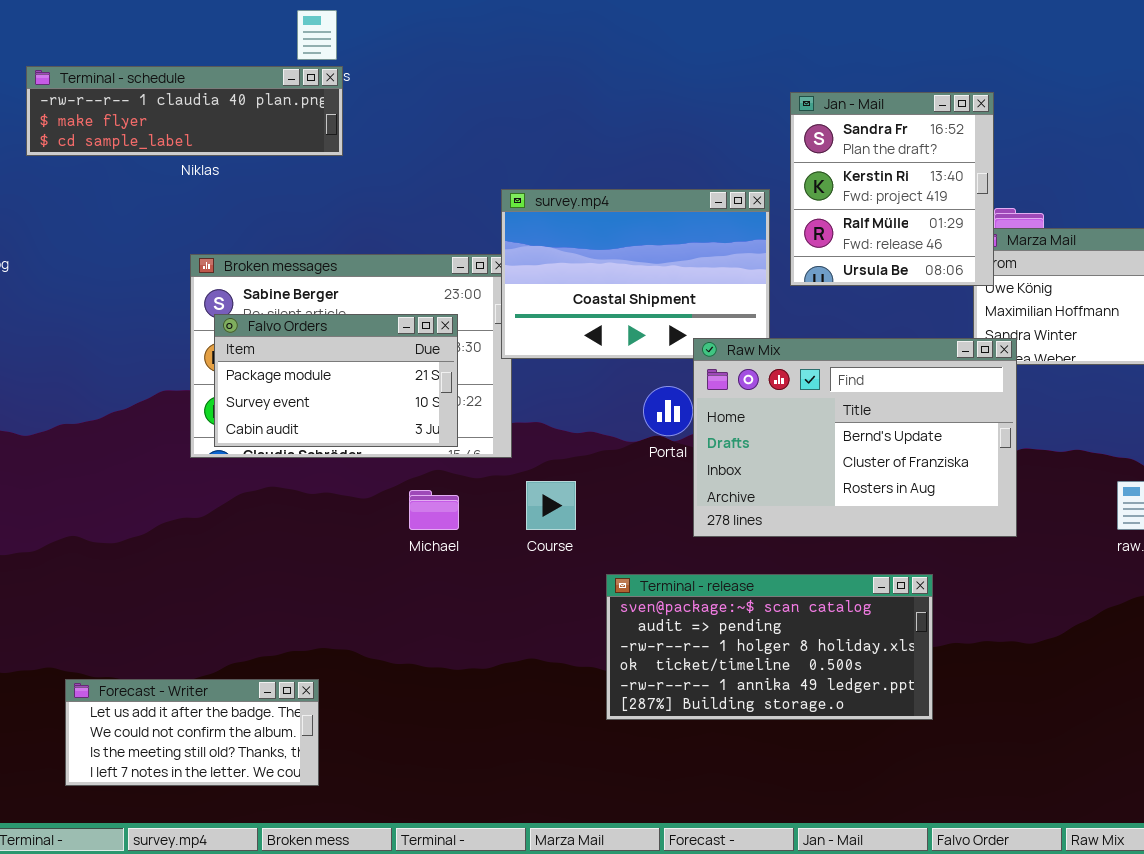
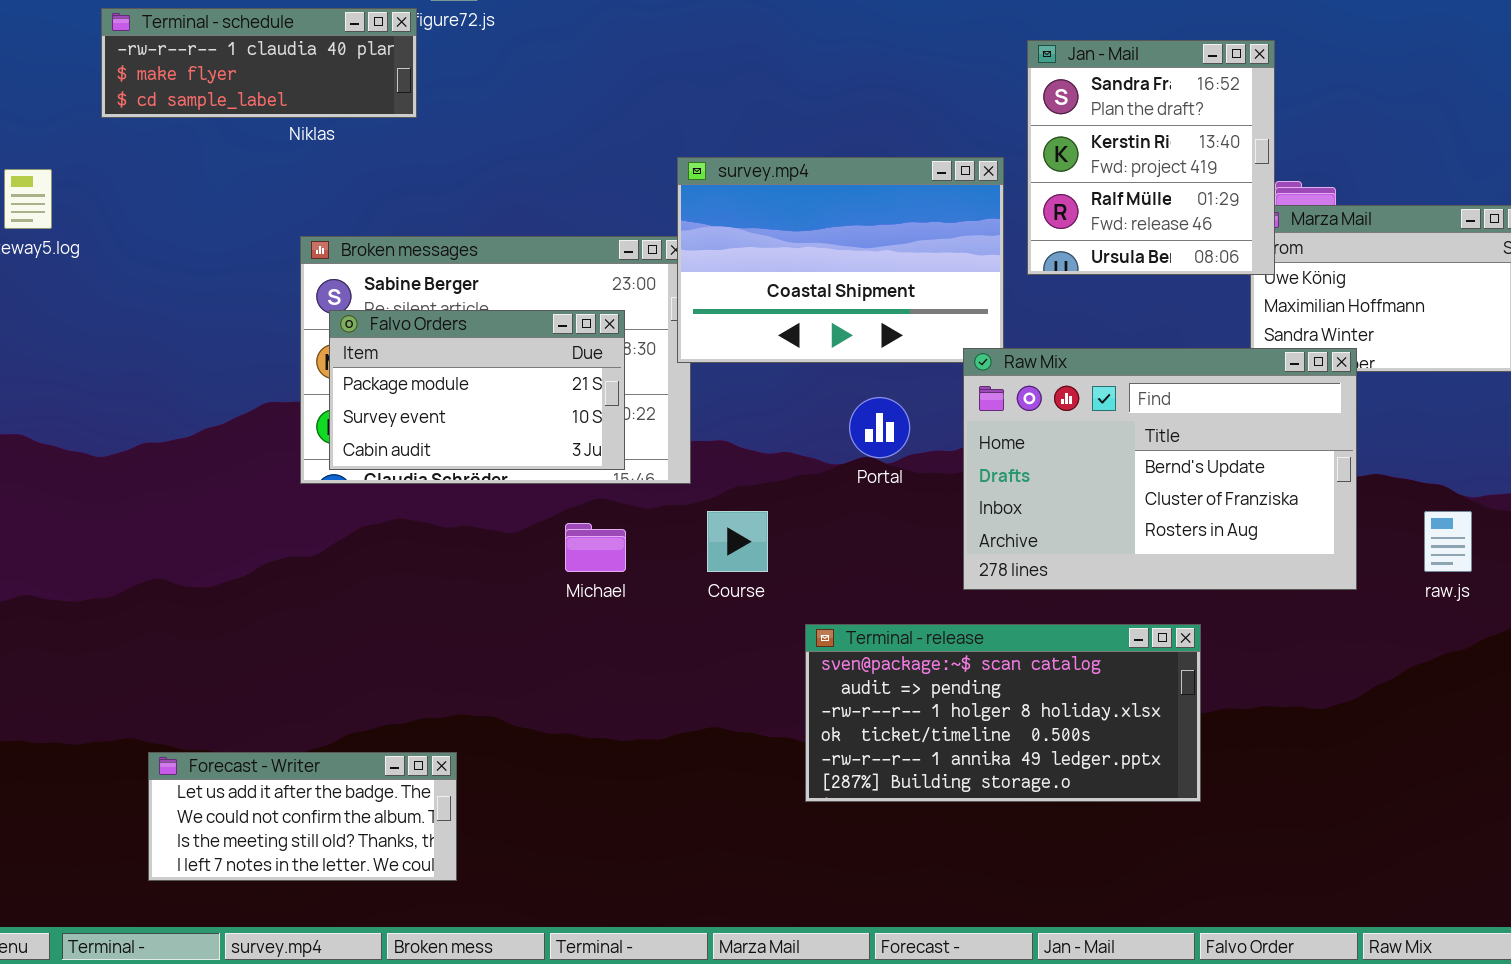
Terminal - schedule: [26,66,343,156] -> [101,8,417,118], resized
Raw Mix: [693,338,1017,537] -> [963,348,1357,590], moved

